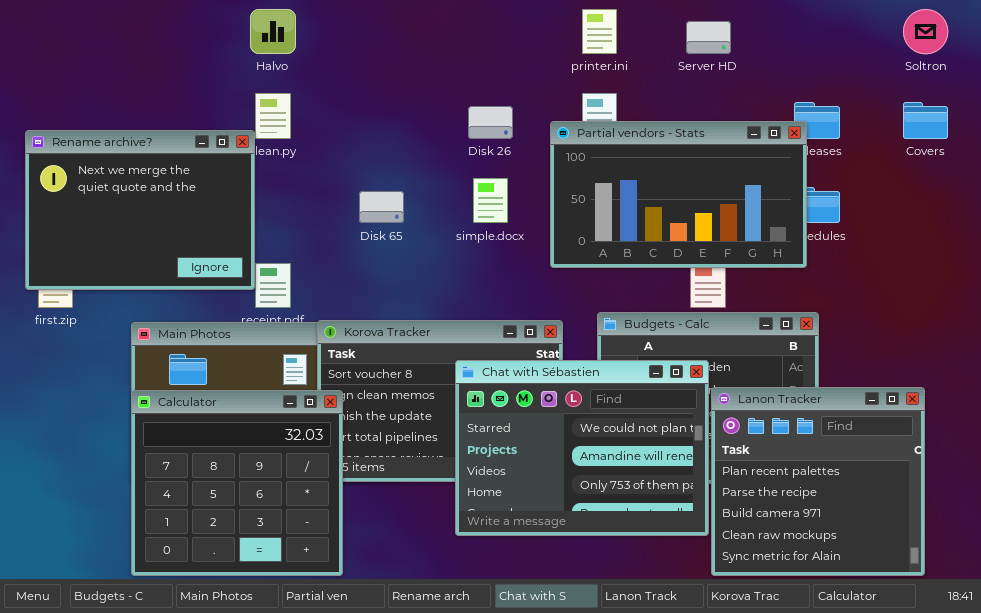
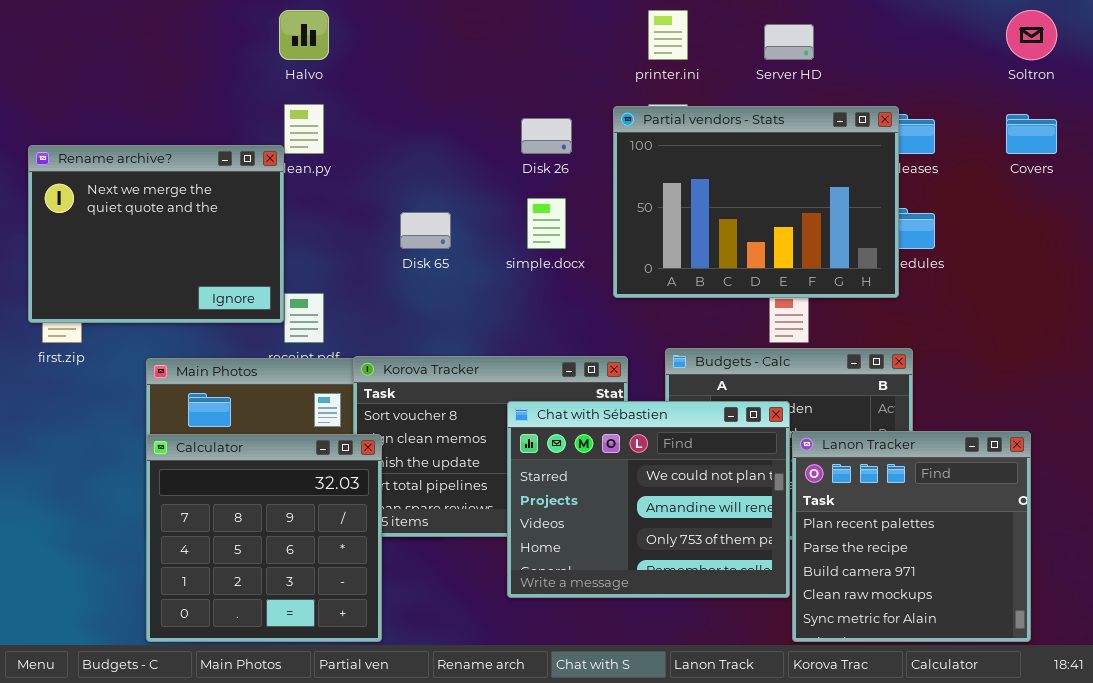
Partial vendors - Stats: [550,121,807,268] -> [613,106,899,298], resized

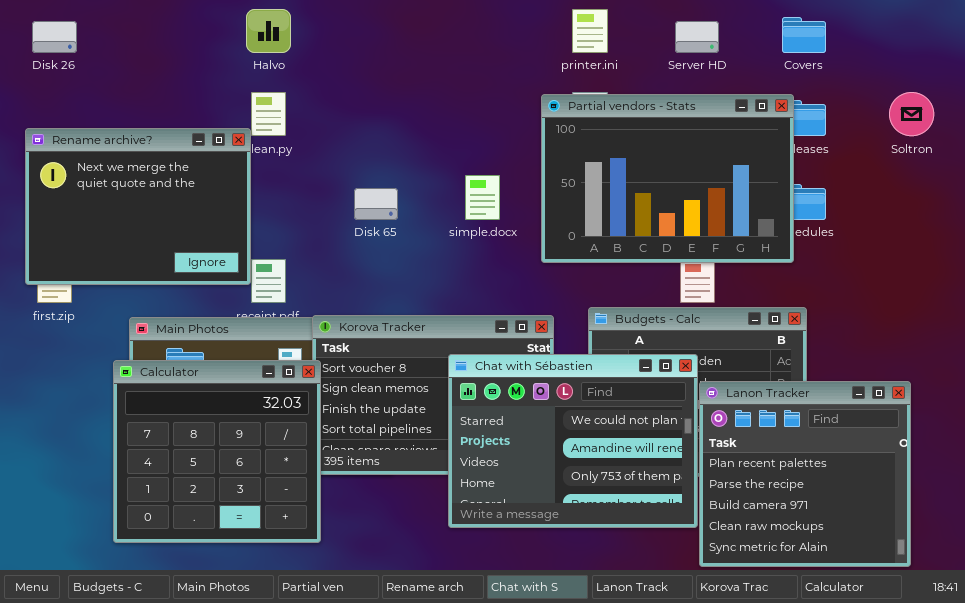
Soltron: [1006,10,1057,60] -> [889,92,934,136], moved
Covers: [1006,114,1057,154] -> [782,17,826,53], moved
Disk 26: [521,118,572,154] -> [32,21,77,53], moved
Calculator: [146,434,382,642] -> [113,360,321,543], moved

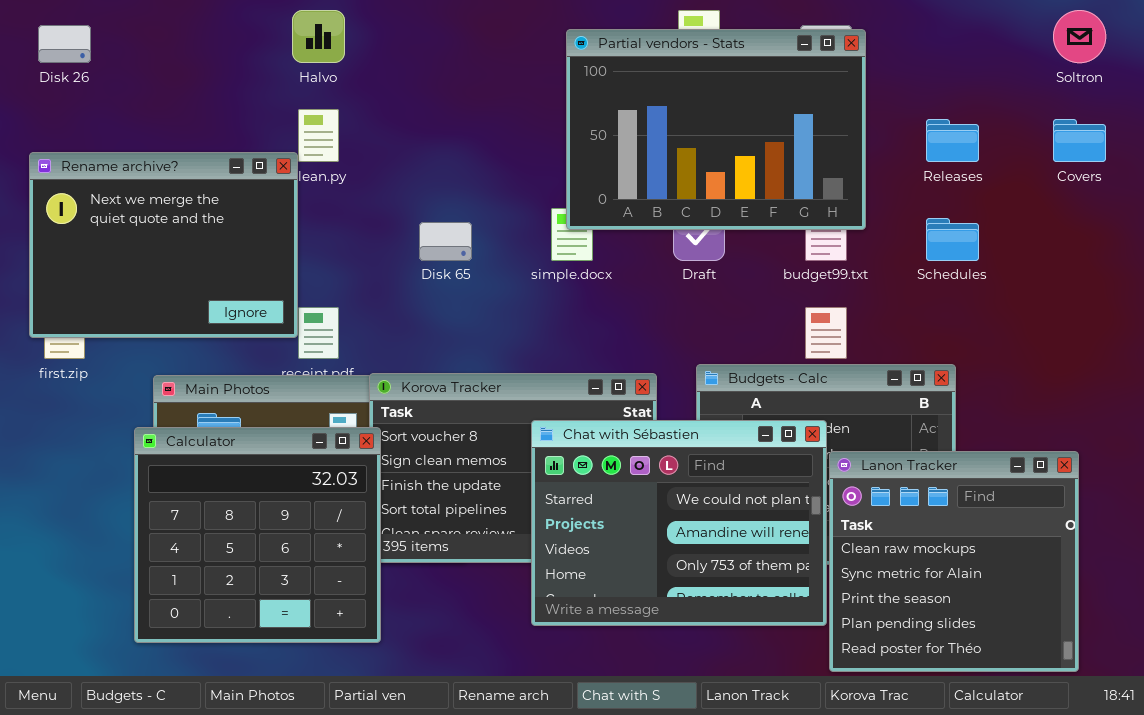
Covers: [782,17,826,53] -> [1053,119,1106,162], moved
Soltron: [889,92,934,136] -> [1053,10,1106,63], moved
Partial vendors - Stats: [541,94,794,263] -> [566,29,866,230], moved
Lanon Tracker: [699,381,911,567] -> [829,451,1079,672], scrolled down 3 rows

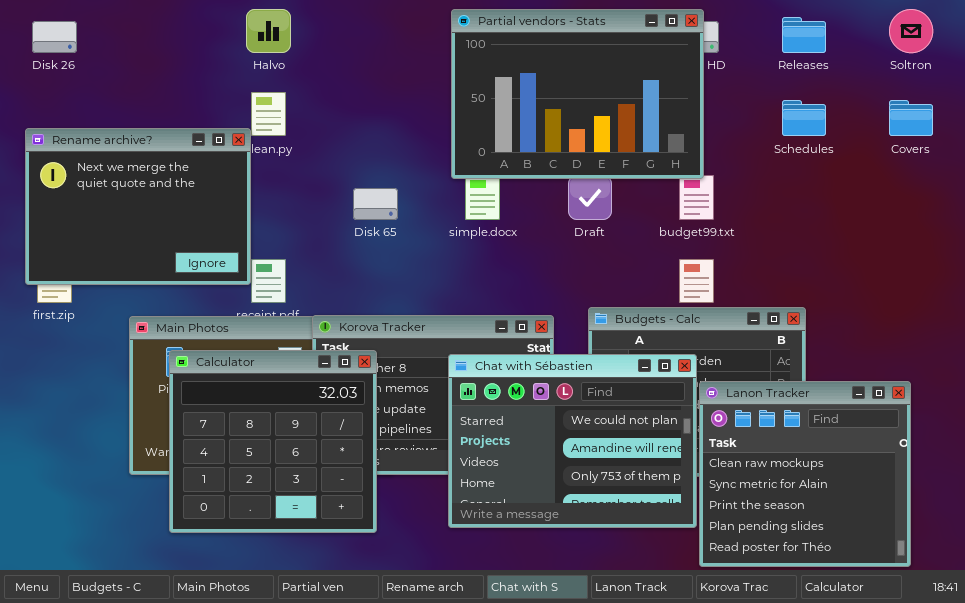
Partial vendors - Stats: [566,29,866,230] -> [451,9,704,179], moved
Releases: [926,119,979,162] -> [782,17,826,53], moved
Schedules: [926,218,979,261] -> [782,100,826,136], moved
Calculator: [134,427,381,643] -> [169,350,377,533], moved

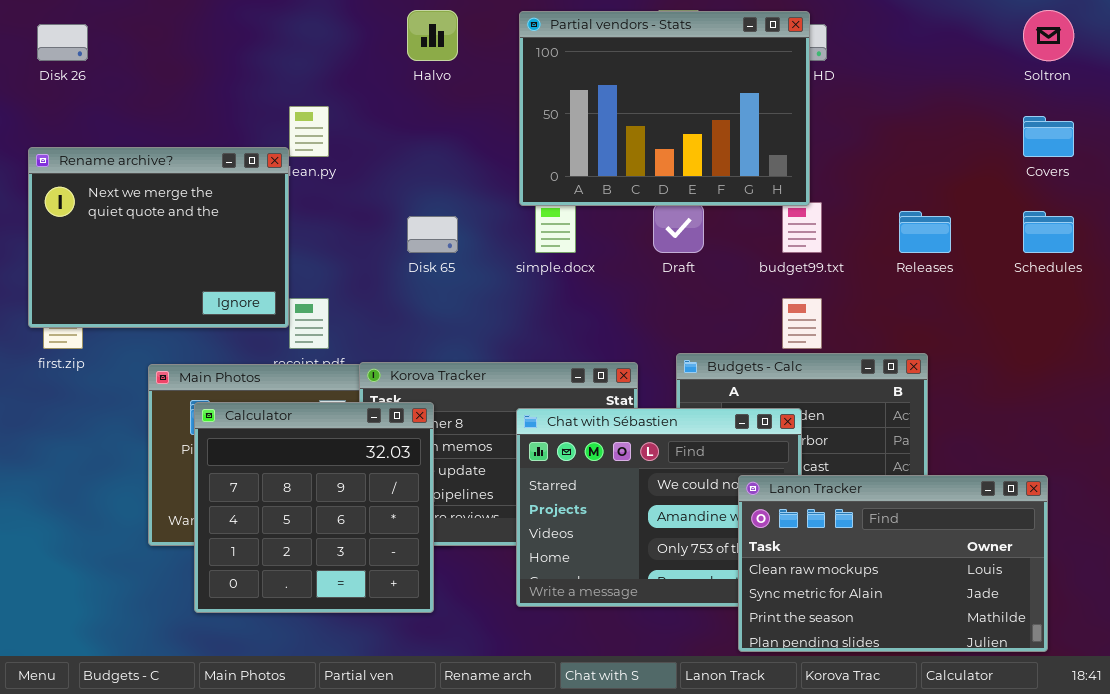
Halvo: [246,9,291,53] -> [407,10,458,61], moved
Releases: [782,17,826,53] -> [899,211,951,253], moved
Schedules: [782,100,826,136] -> [1023,211,1074,253], moved
Lanon Tracker: [699,381,911,567] -> [738,475,1048,652], resized

